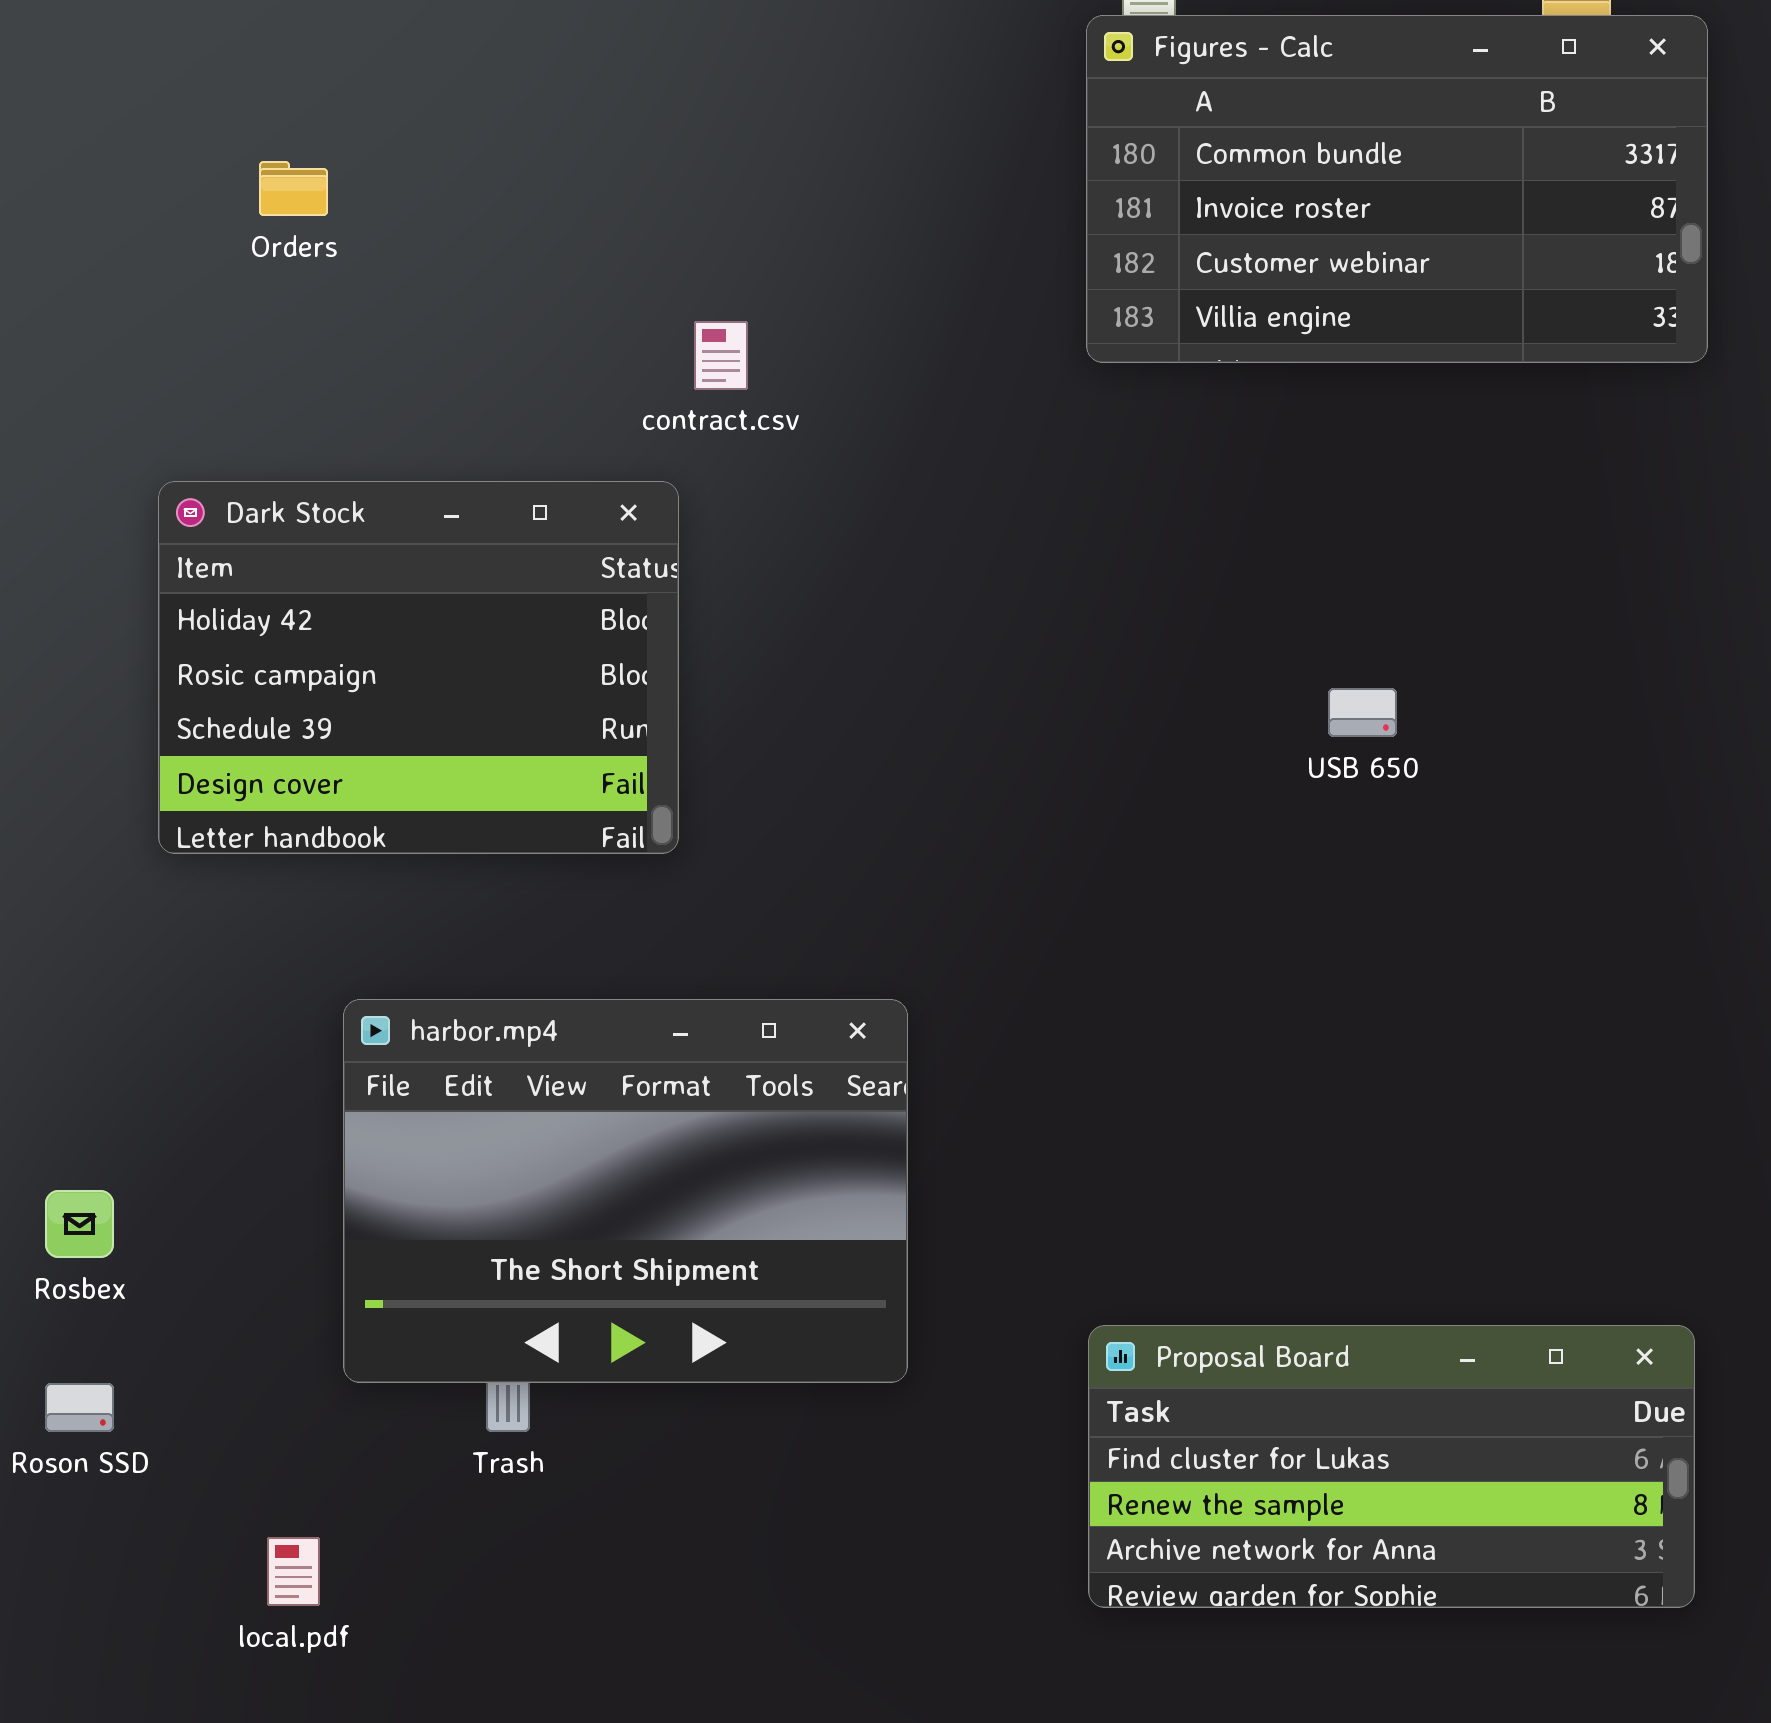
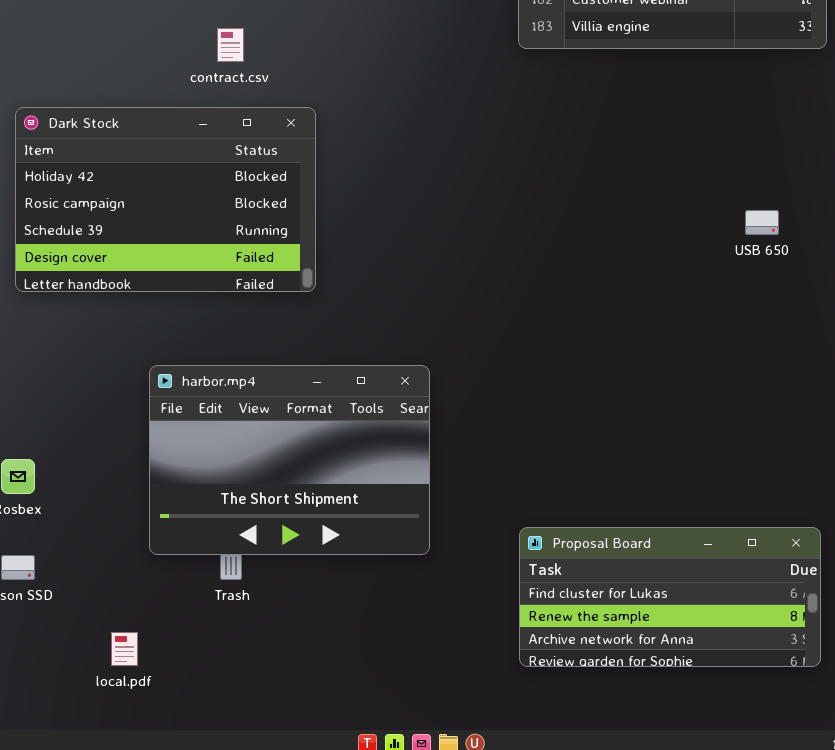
contract.csv: [694,321,748,390] -> [217,28,244,62], moved
Dark Stock: [158,481,679,854] -> [15,107,316,292], resized
USB 650: [1328,688,1397,737] -> [745,210,779,235], moved

